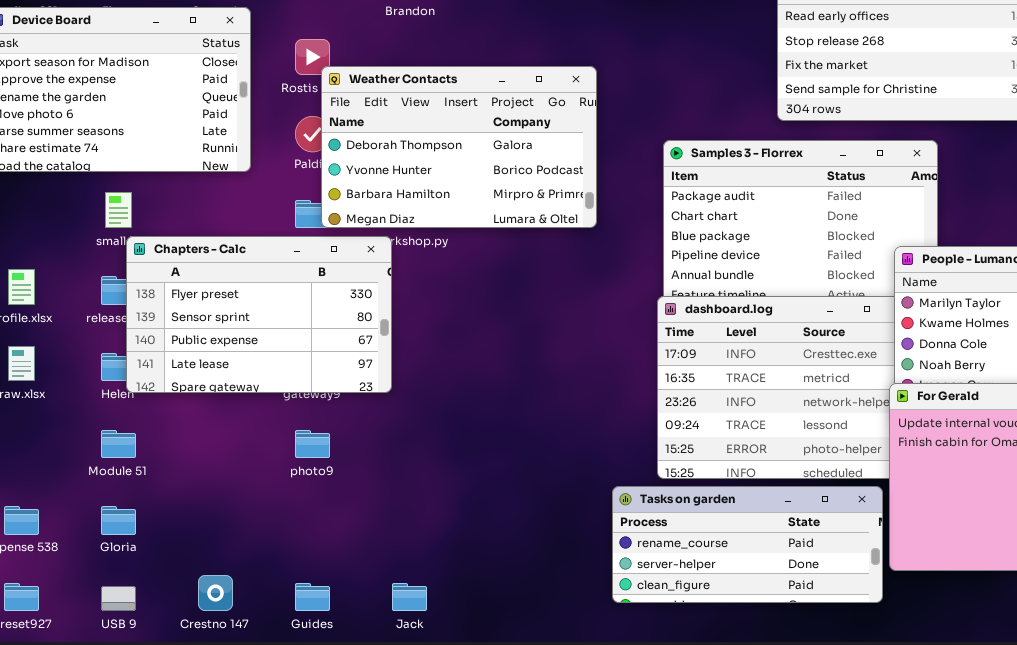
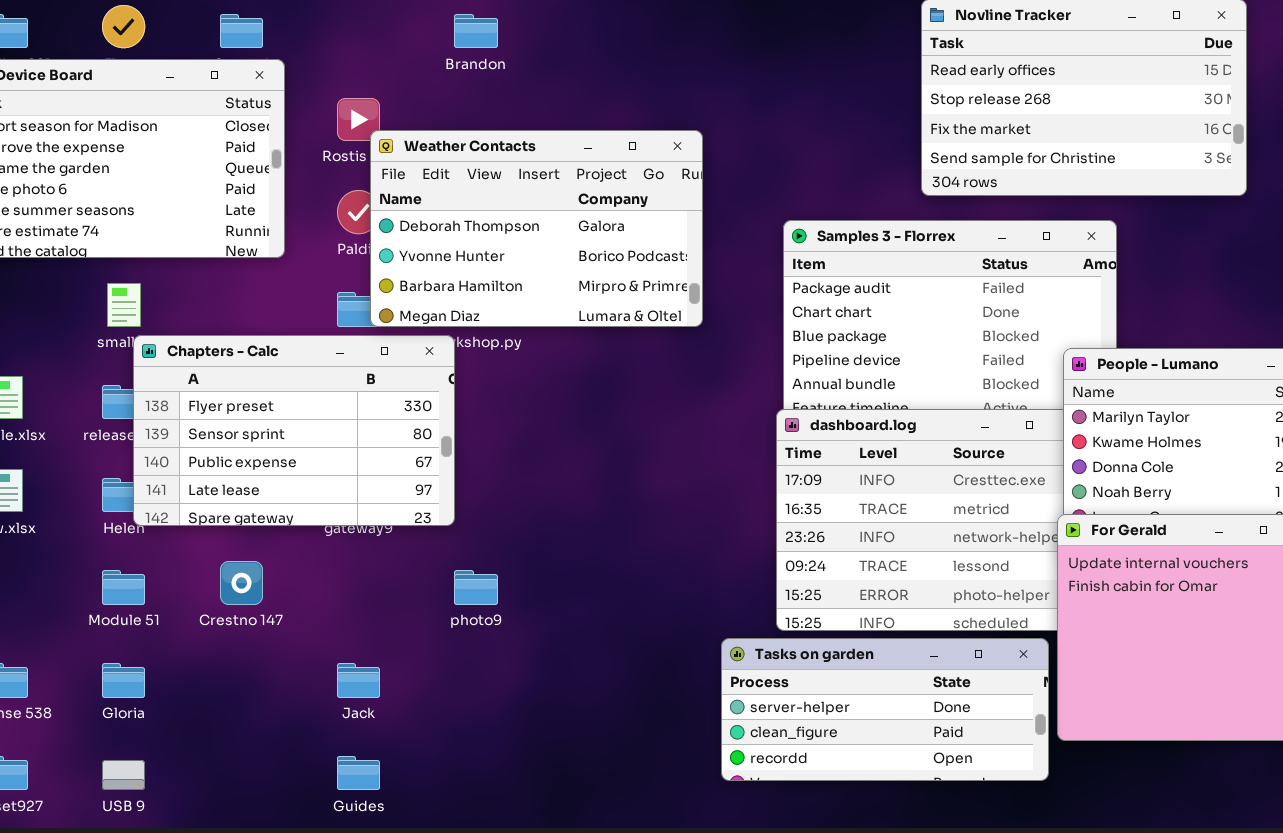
photo9: [295,430,330,458] -> [454,570,498,605], moved
Tasks on garden: [612,486,883,603] -> [721,638,1049,781], scrolled down 1 row
Crestno 147: [198,575,233,611] -> [220,561,263,605], moved
Jack: [392,583,427,611] -> [337,663,380,698], moved

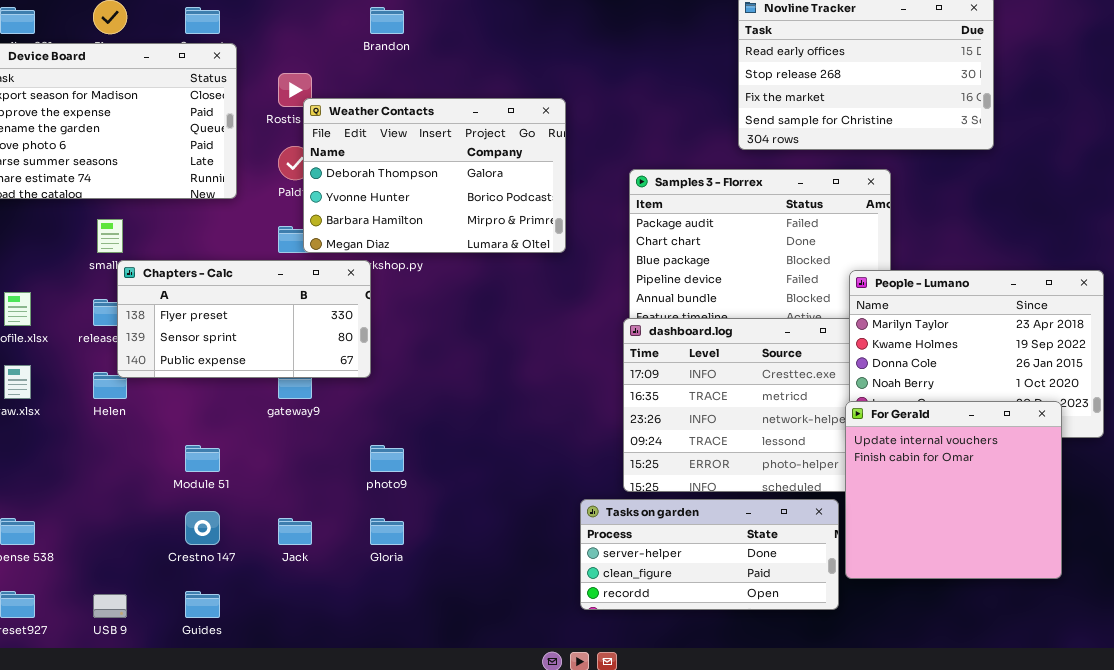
Chapters - Calc: [133,335,455,526] -> [117,260,371,378], resized
Crestno 147: [220,561,263,605] -> [185,511,220,545], moved
Module 51: [102,570,145,605] -> [185,445,220,472], moved
Gloria: [102,663,145,698] -> [370,518,404,545], moved
Guides: [337,756,380,790] -> [185,591,220,618], moved

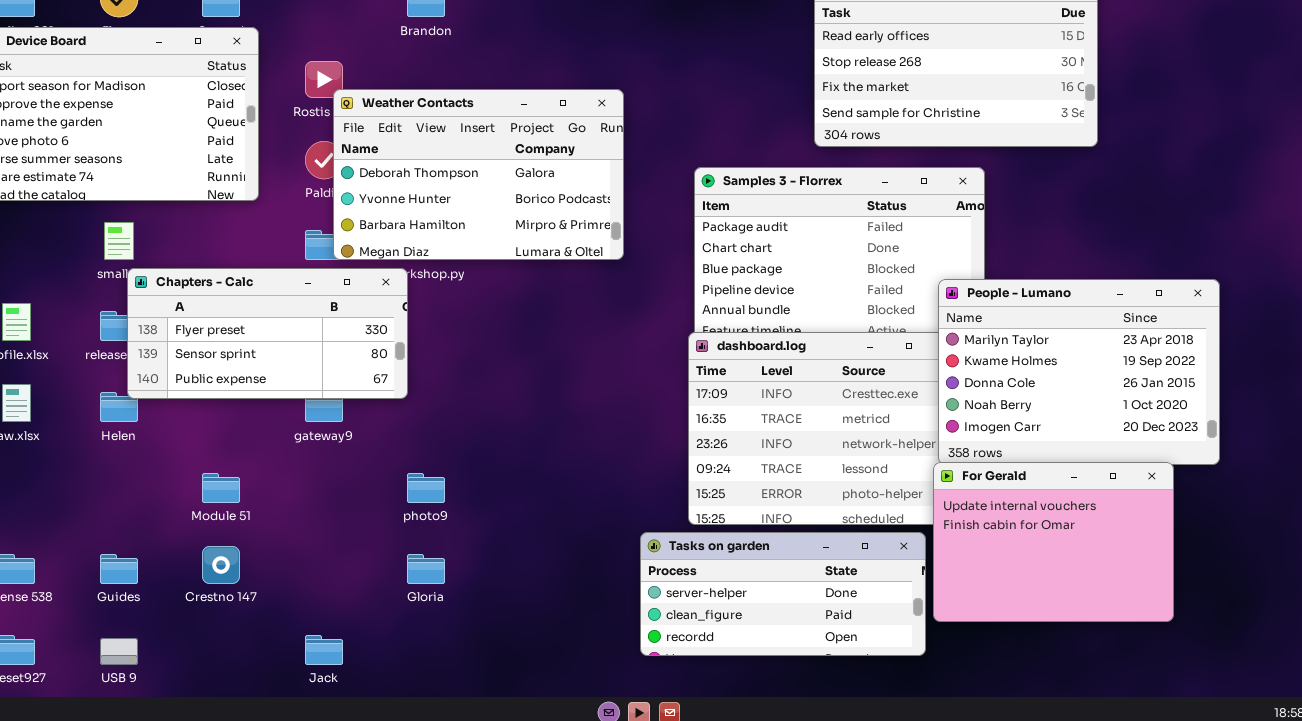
For Gerald: [845,401,1062,579] -> [933,462,1174,622], resized
Jack: [278,518,312,545] -> [305,635,343,665], moved
Guides: [185,591,220,618] -> [100,554,138,584], moved

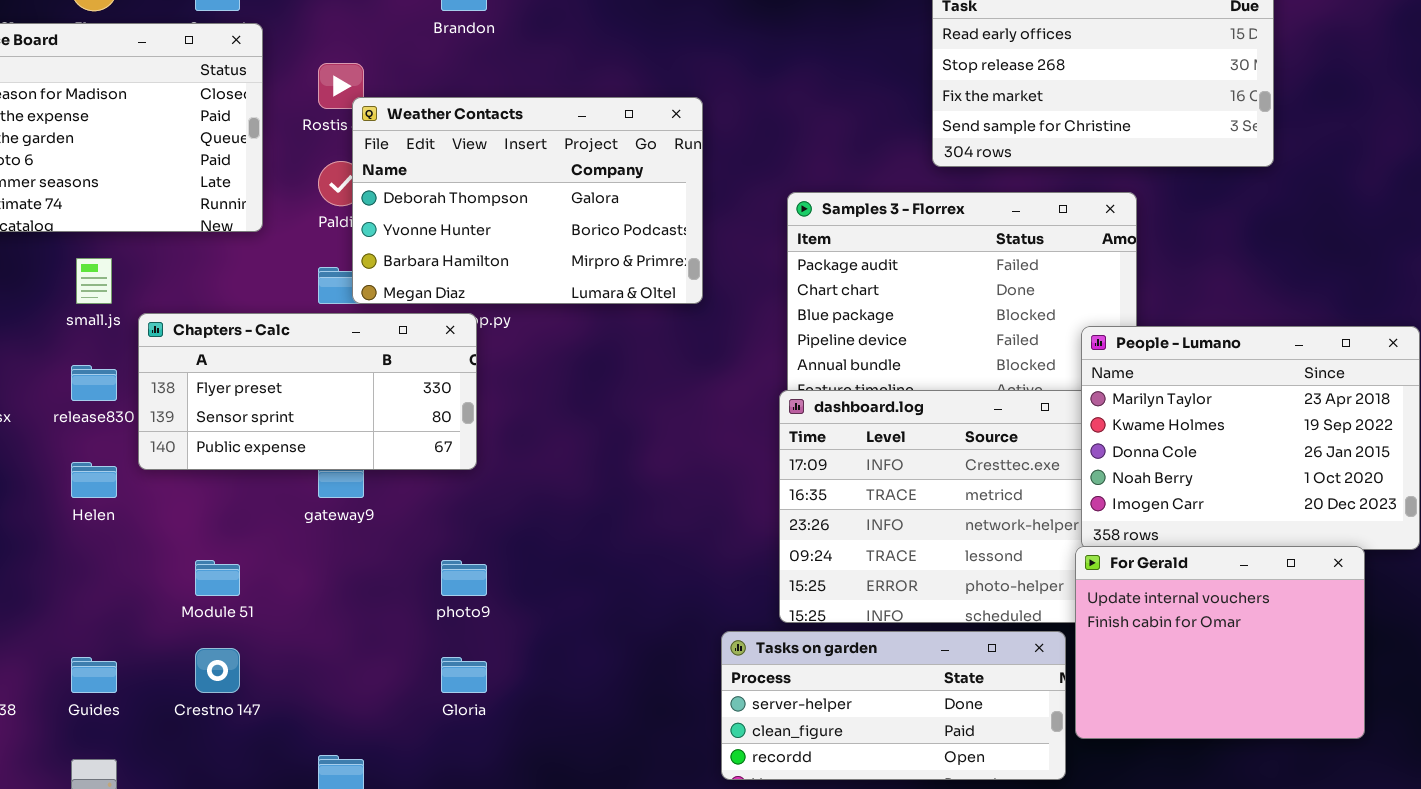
Chapters - Calc: [127,268,408,399] -> [138,313,477,470], moved

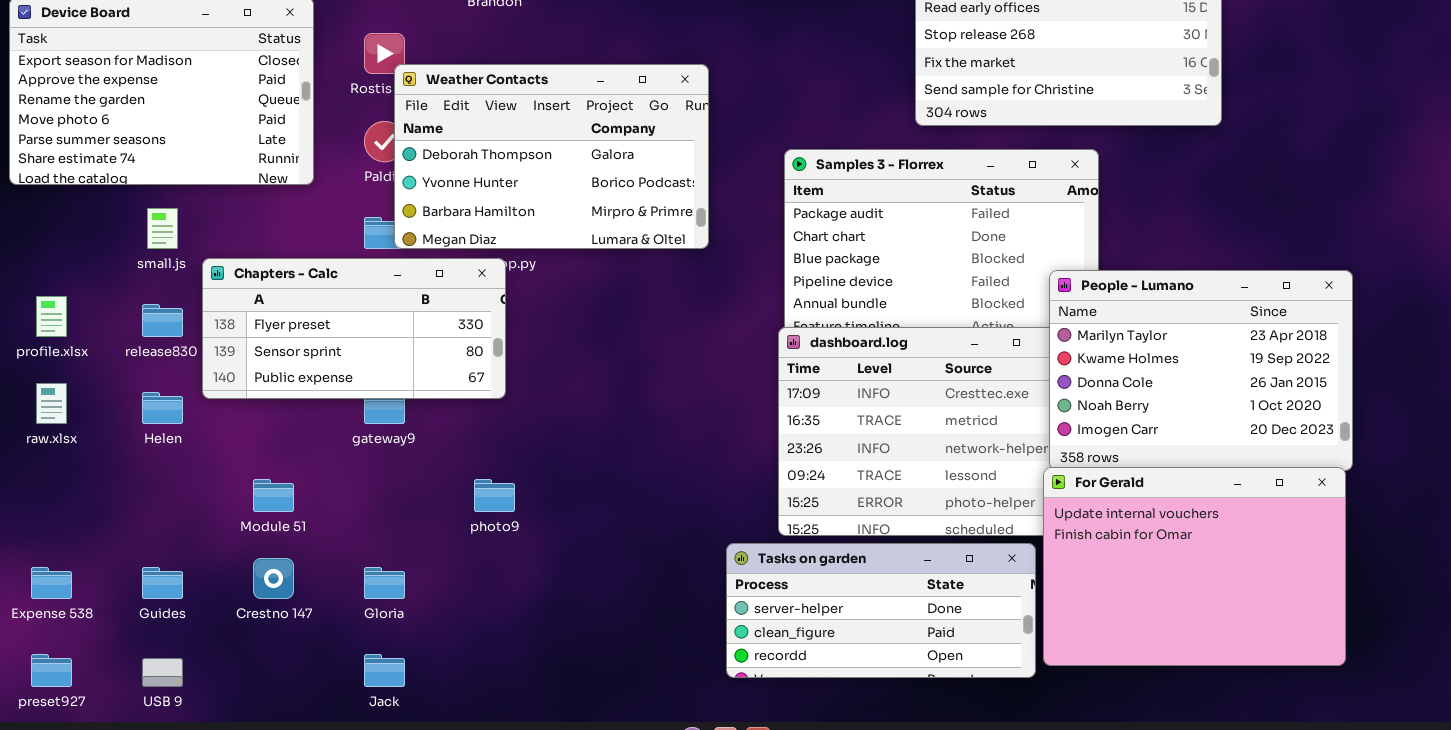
For Gerald: [1075,546,1365,739] -> [1043,467,1346,666], resized
Gloria: [441,657,487,693] -> [364,567,405,599], moved

